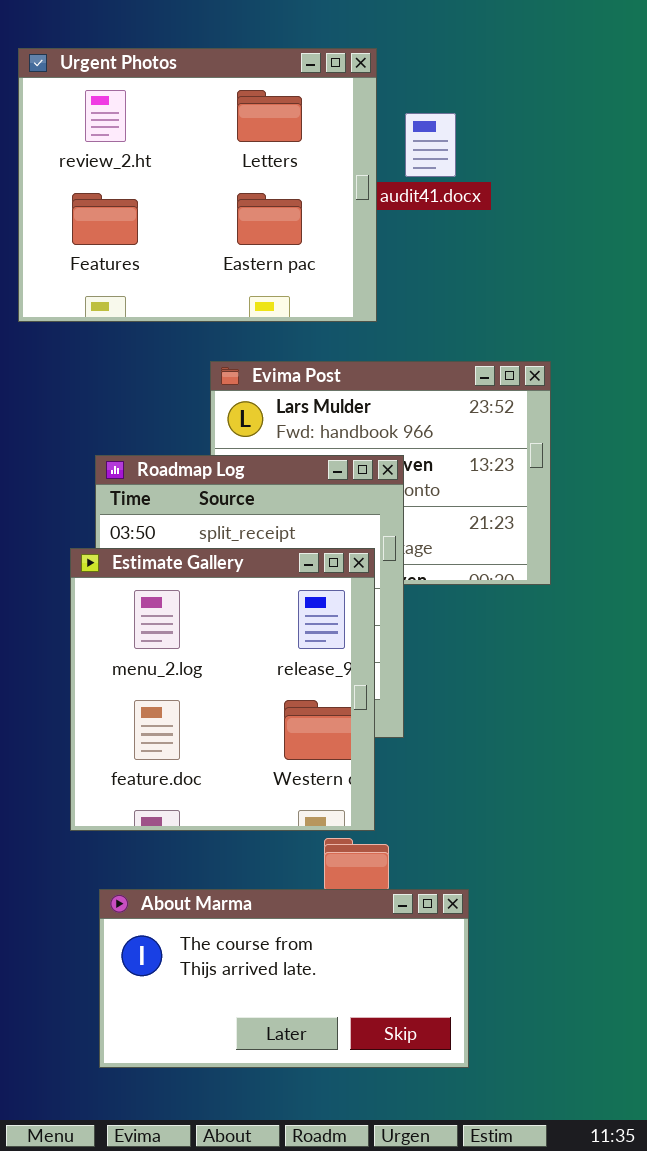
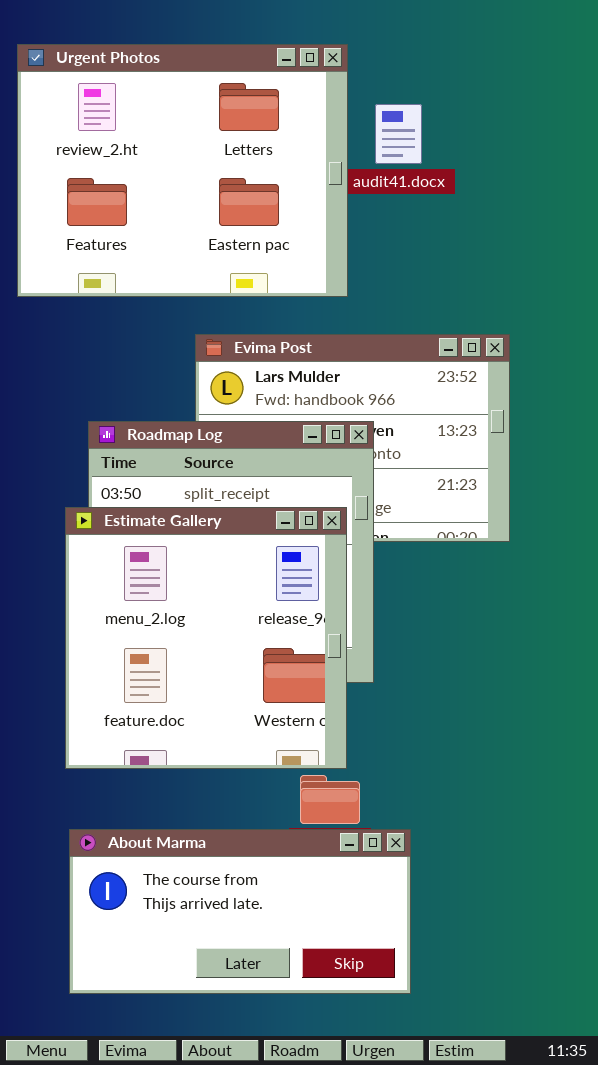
About Marma: [99,889,469,1068] -> [69,829,411,994], moved

